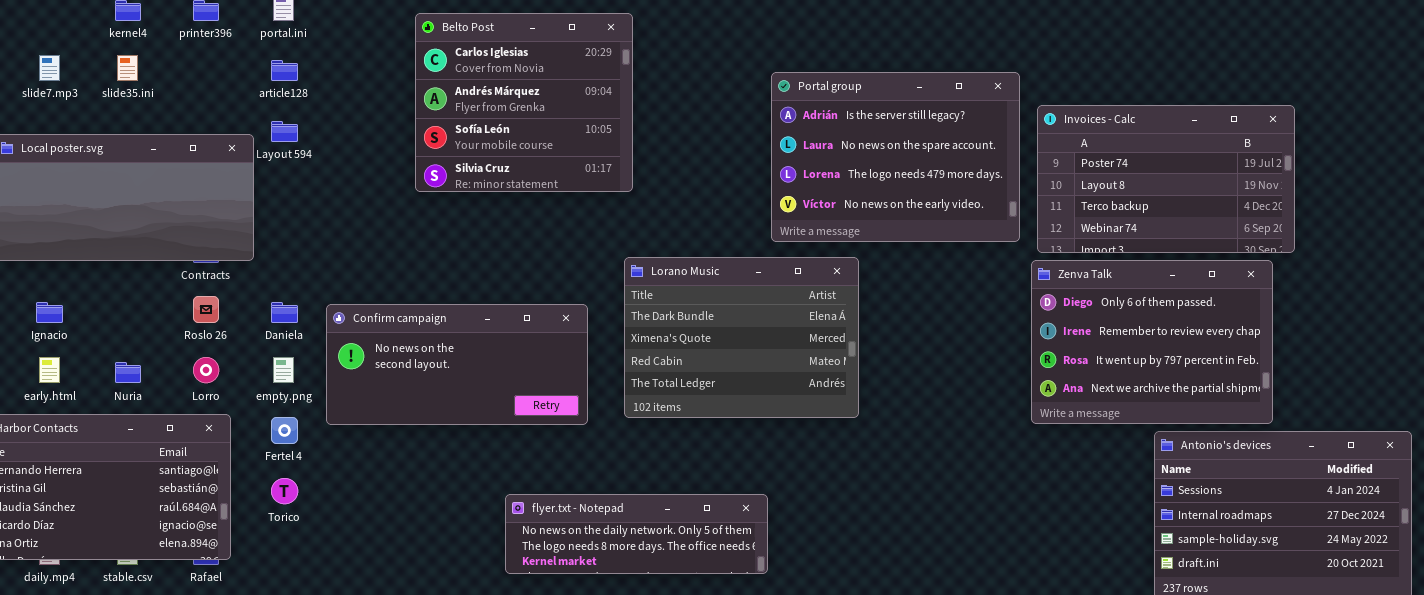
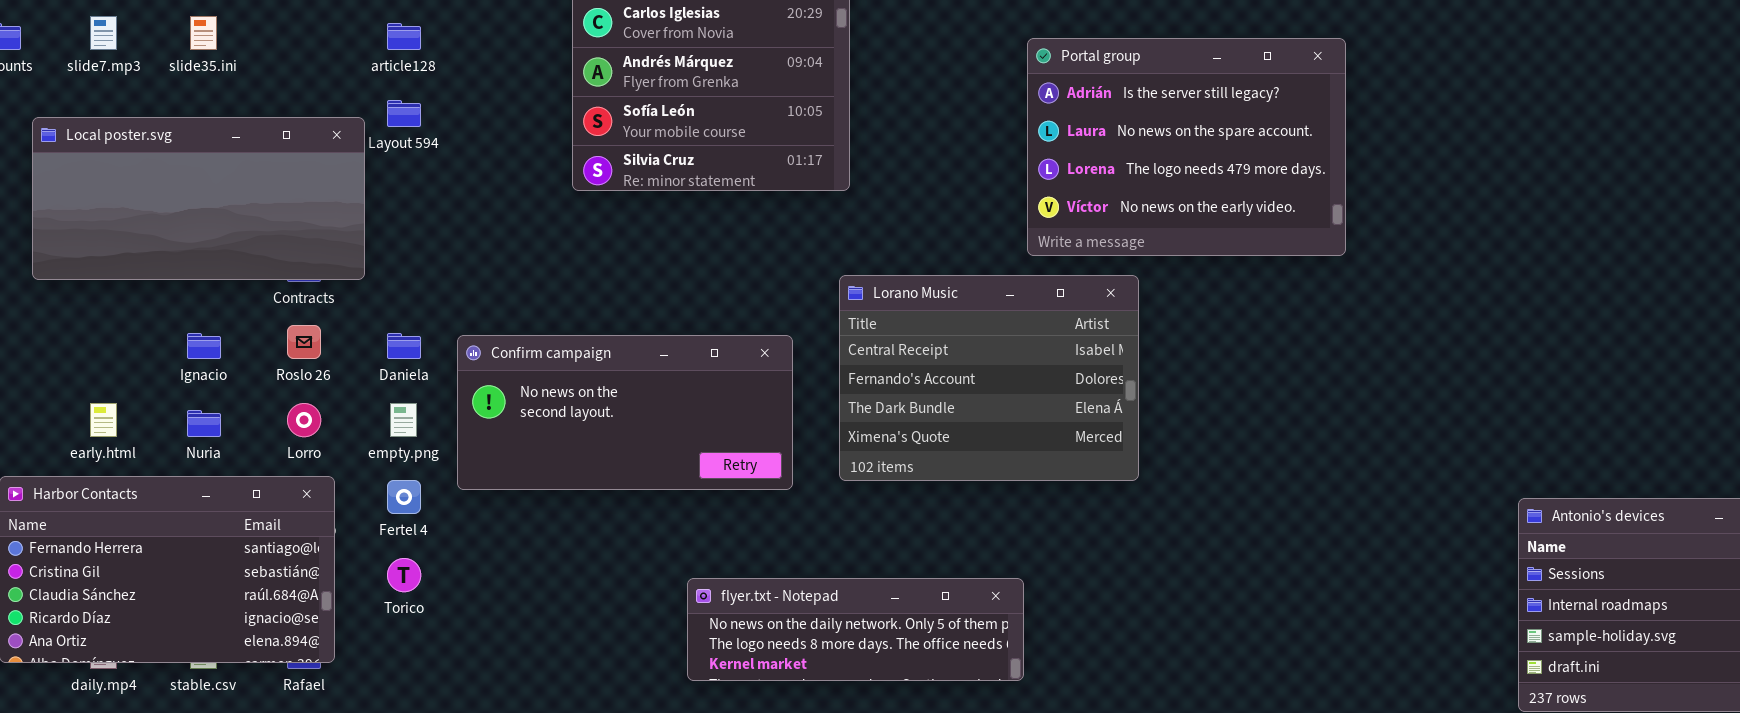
Invoices - Calc: [1037,105,1295,253] -> none, closed
Lorano Music: [624,257,859,418] -> [839,275,1139,481], scrolled up 2 rows
Zenva Talk: [1031,260,1273,424] -> none, closed
Ignacio: [36,302,63,323] -> [187,333,221,359], moved

